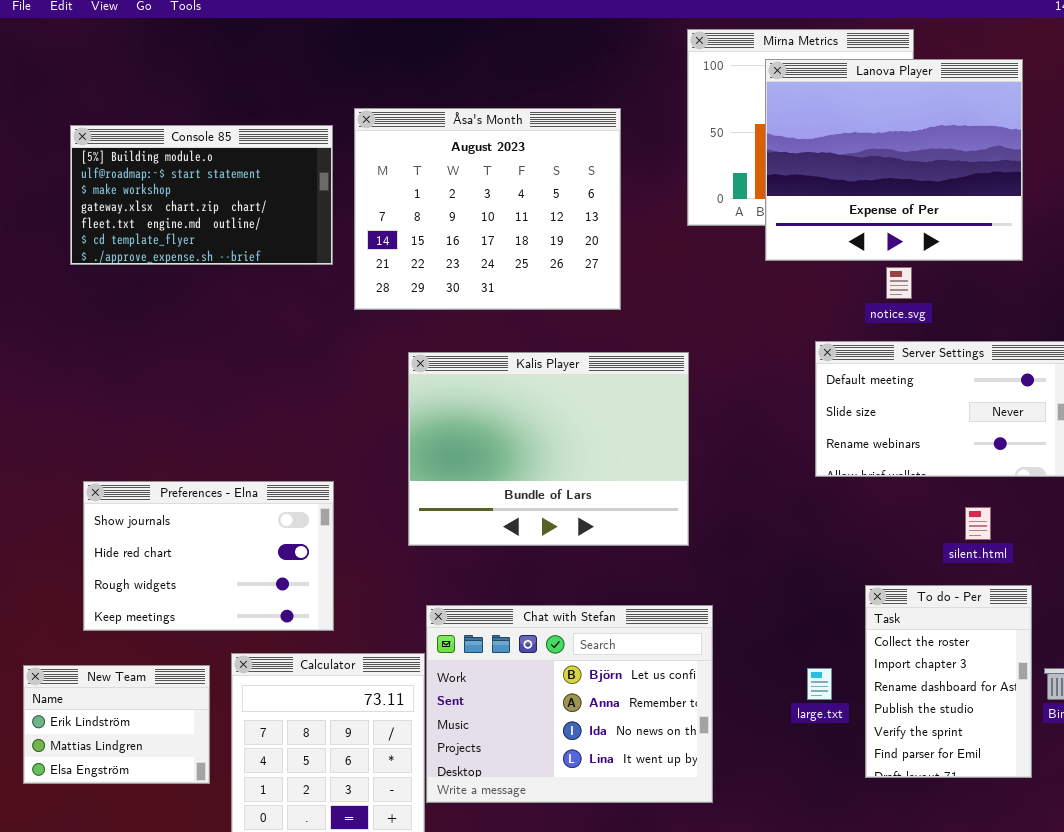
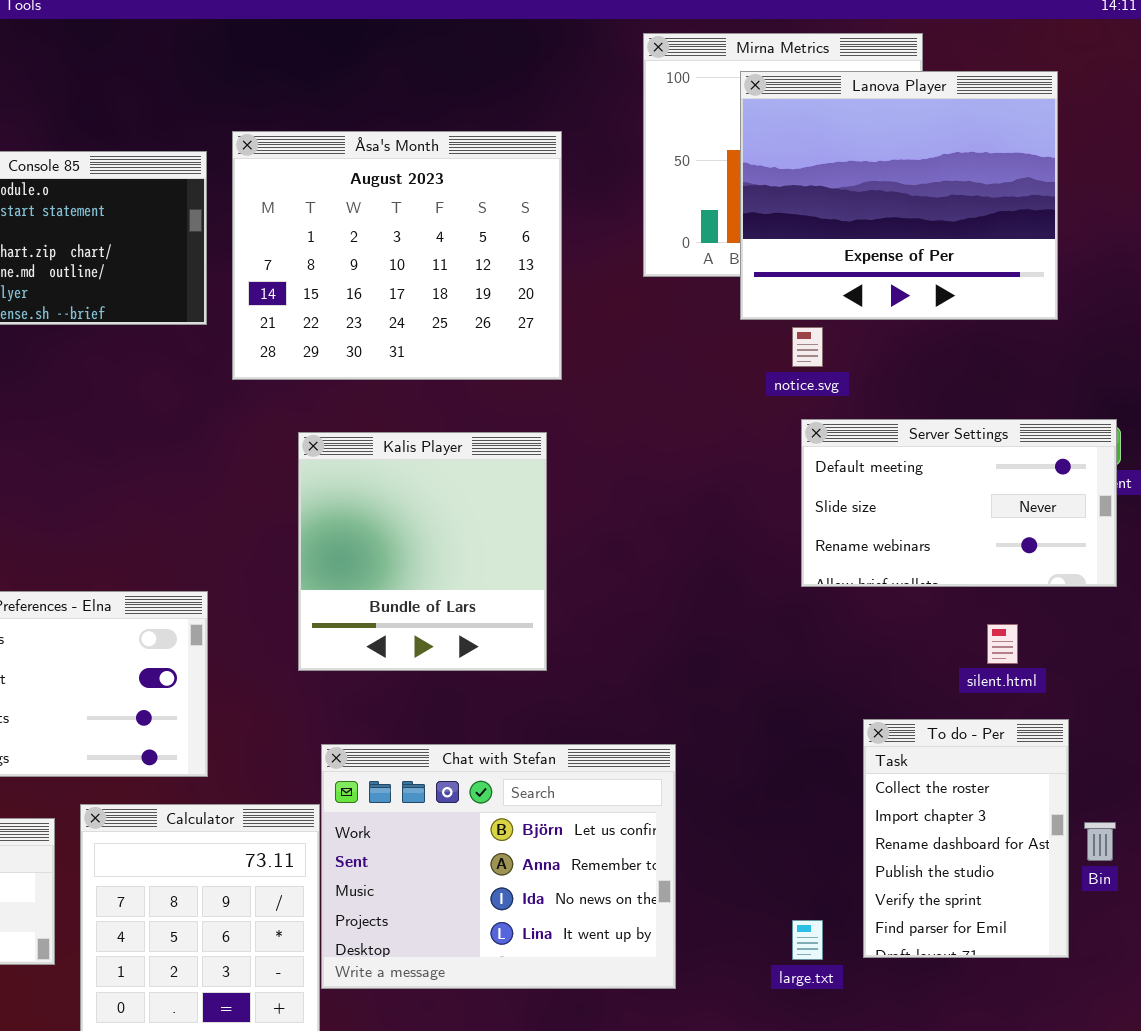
notice.svg: [886,267,912,299] -> [792,327,823,367], moved
Kalis Player: [408,352,689,546] -> [298,432,547,671], resized
large.txt: [807,668,832,700] -> [792,920,823,960], moved

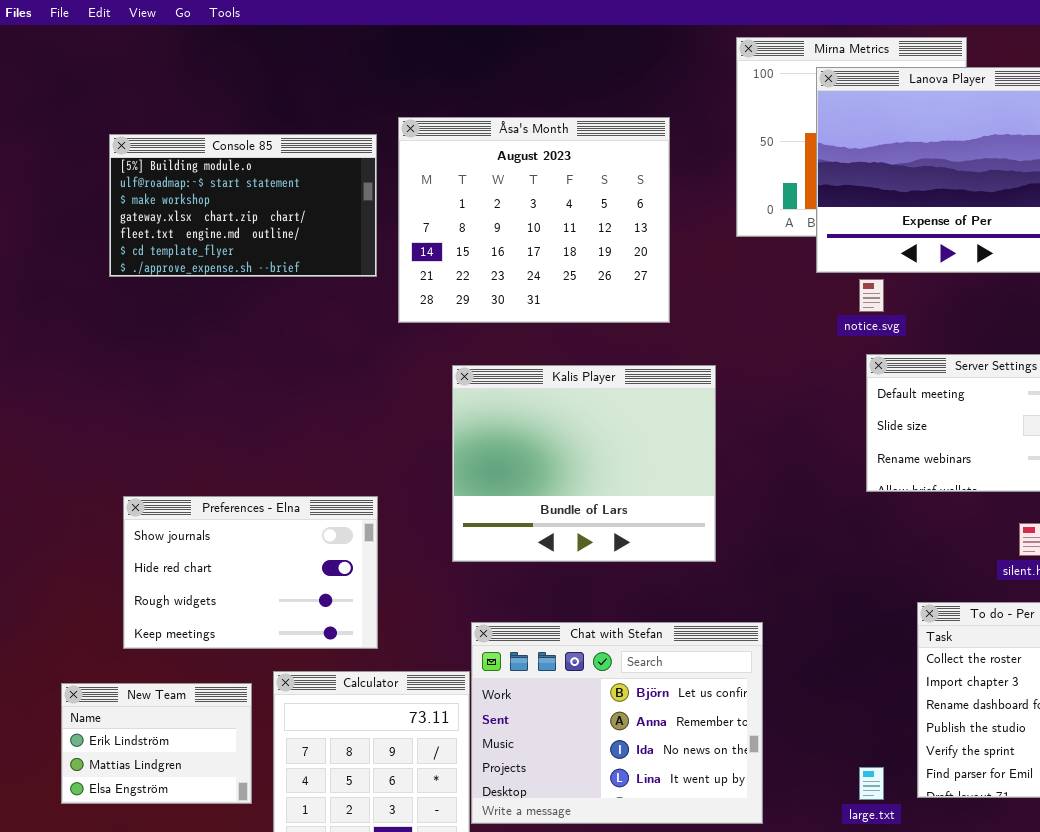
Kalis Player: [298,432,547,671] -> [452,365,716,562], resized

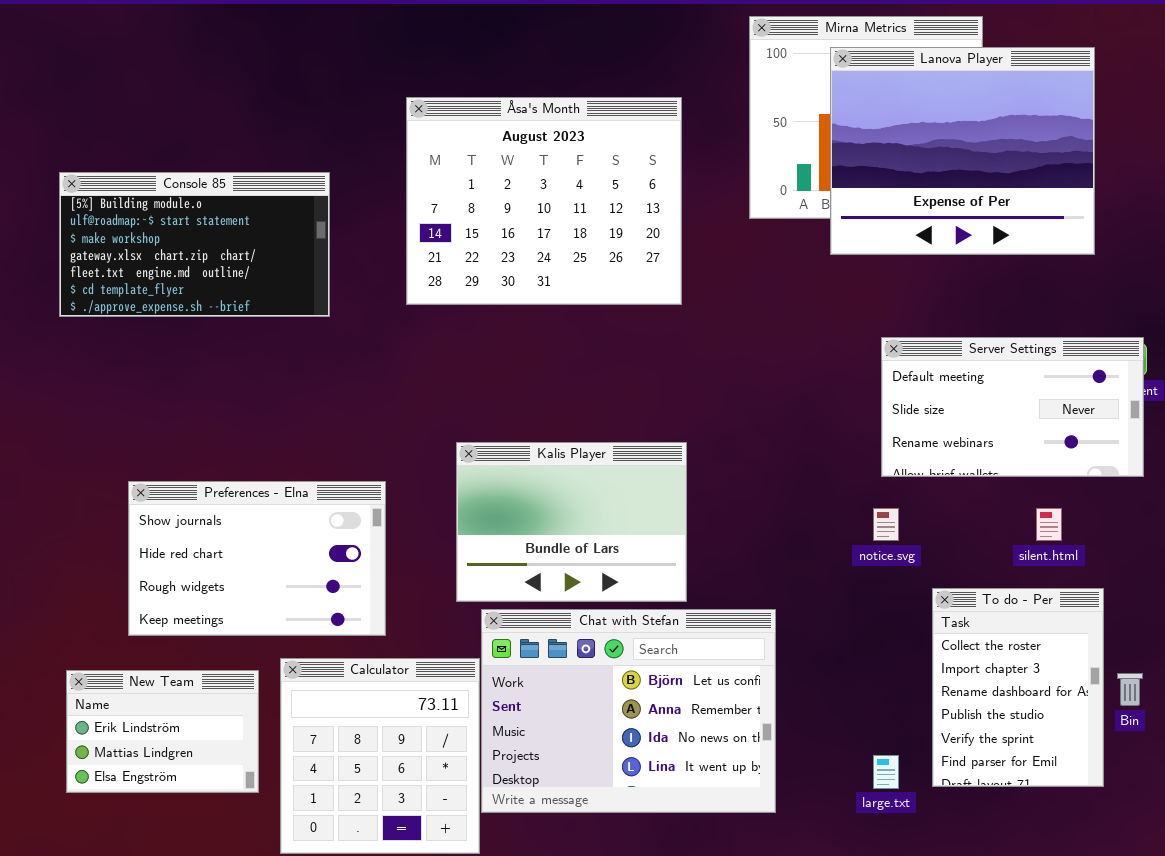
Console 85: [109,134,377,277] -> [59,172,330,317], moved
notice.svg: [859,279,884,312] -> [873,508,899,541], moved
Kalis Player: [452,365,716,562] -> [456,442,687,602], moved, resized

